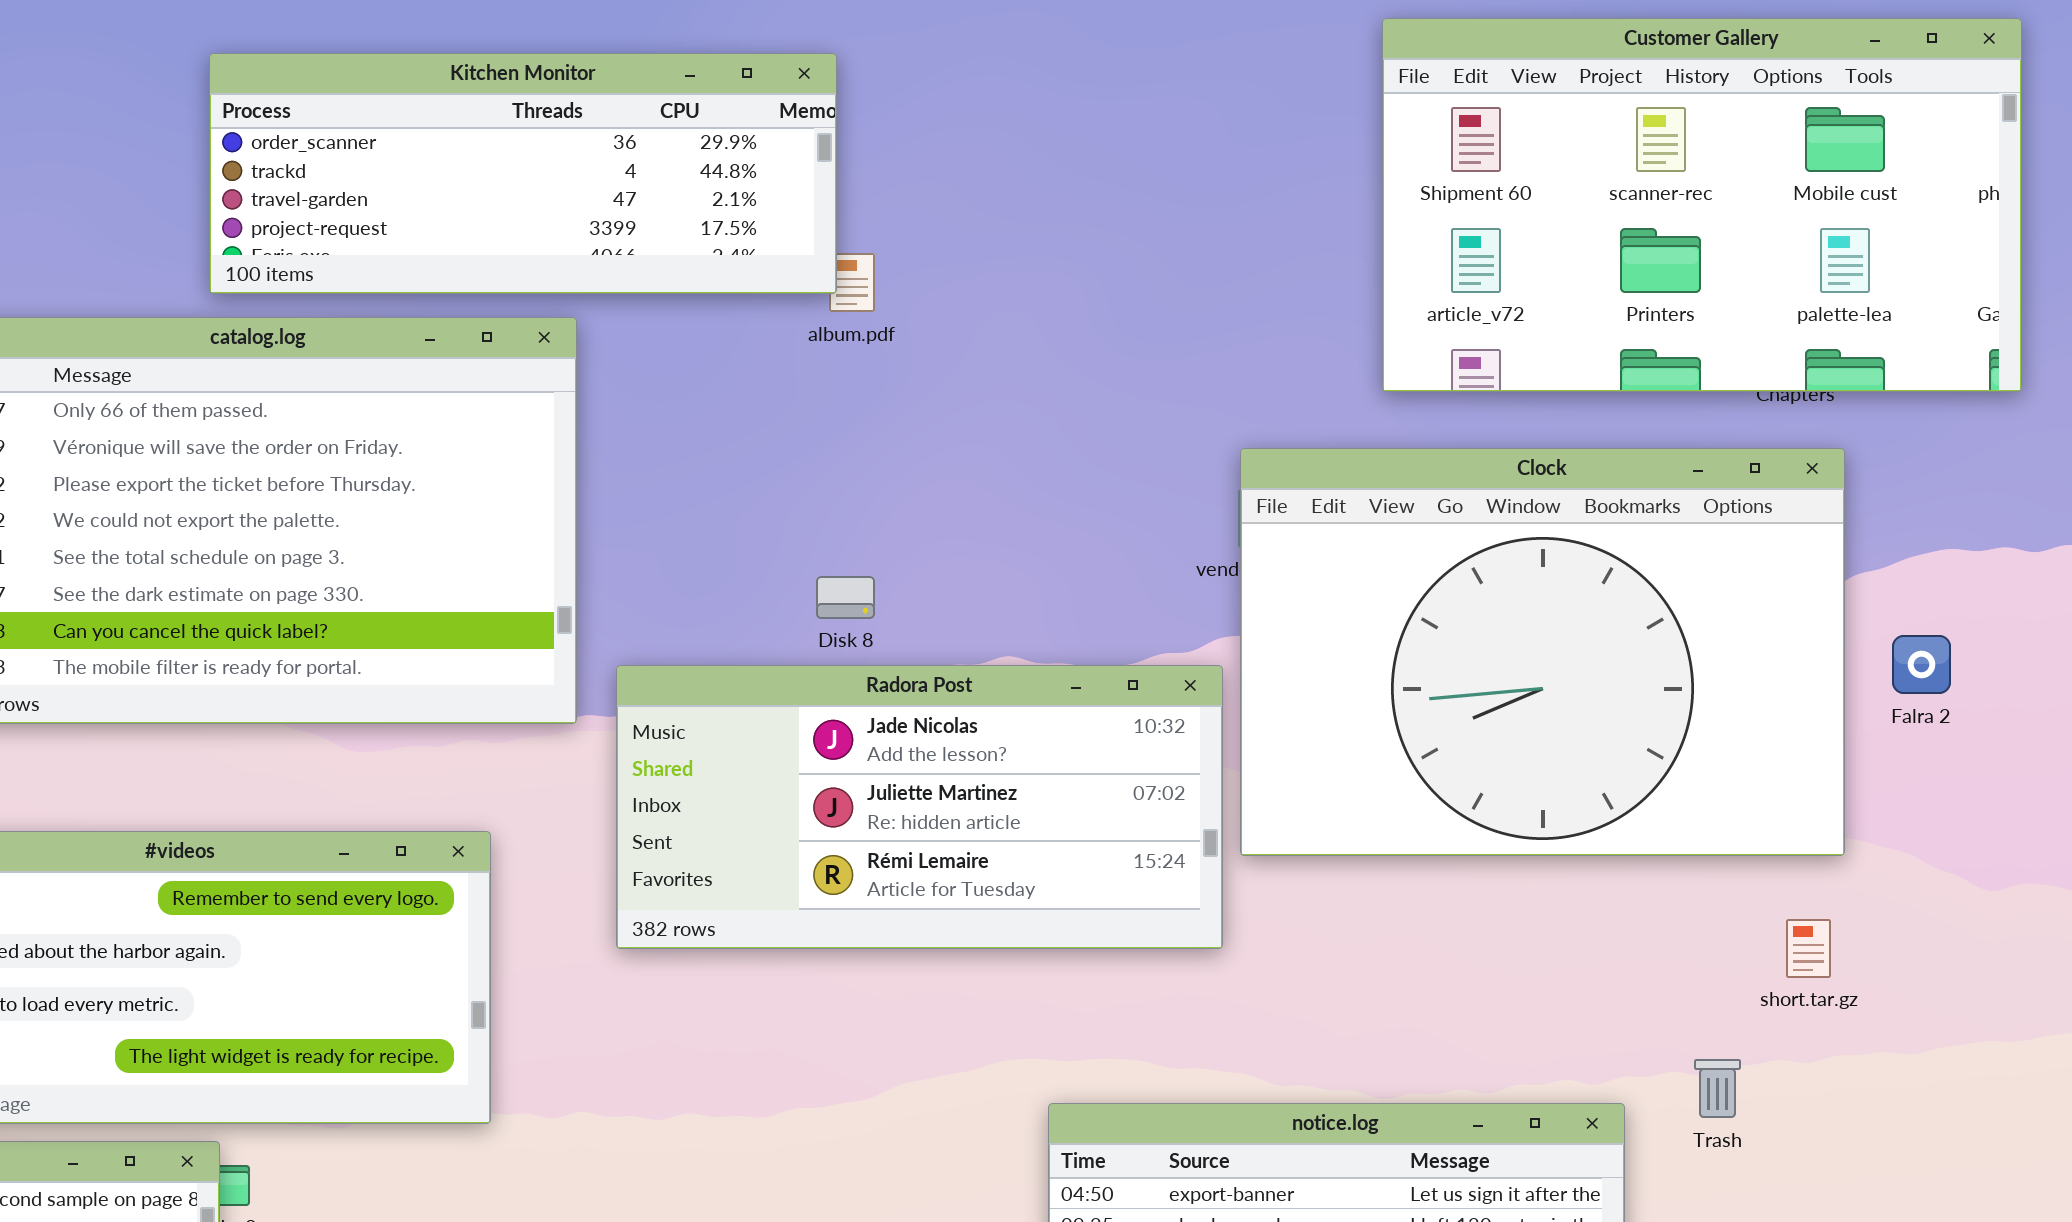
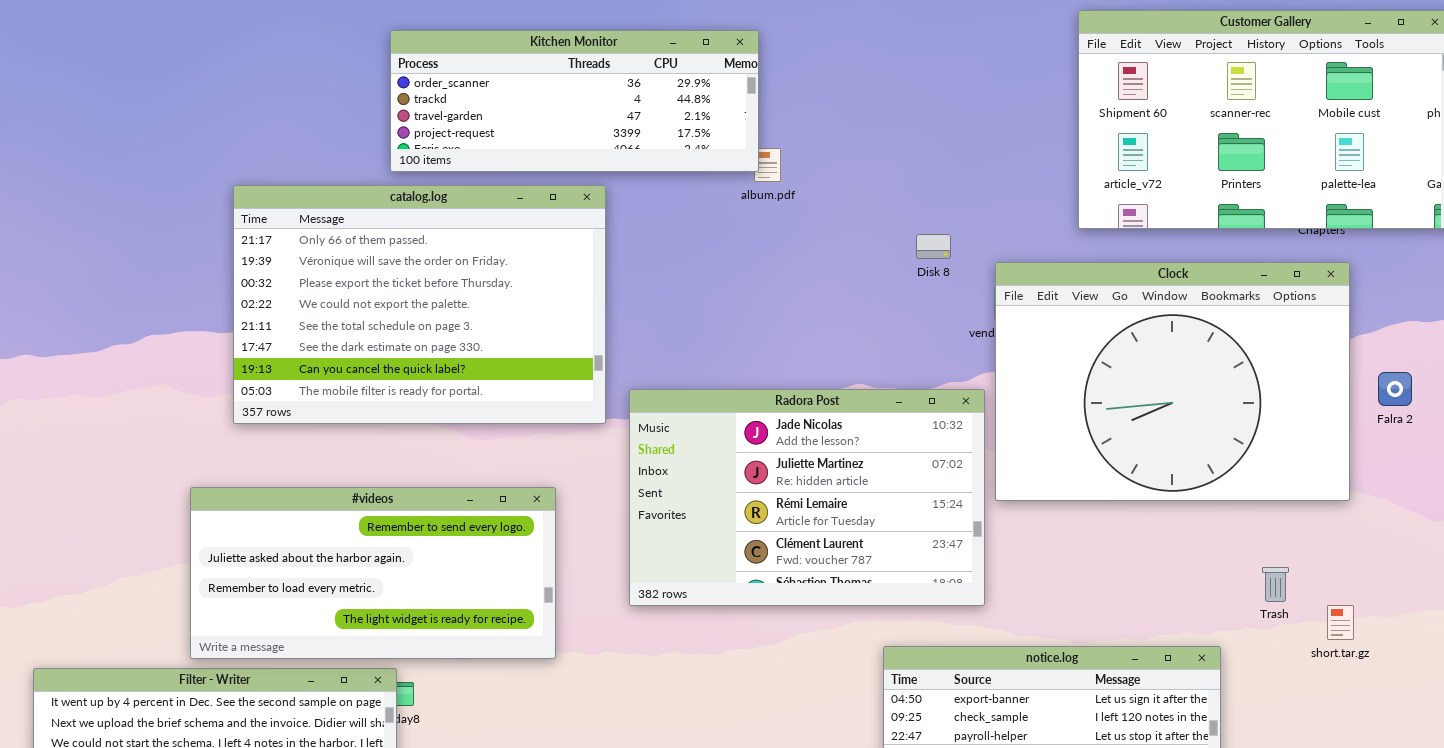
Disk 8: [816,576,875,619] -> [916,234,951,259], moved
Radora Post: [616,665,1223,949] -> [629,389,985,606], resized
short.tar.gz: [1786,919,1831,978] -> [1327,605,1354,640], moved
Trash: [1694,1059,1741,1118] -> [1262,567,1289,602], moved

